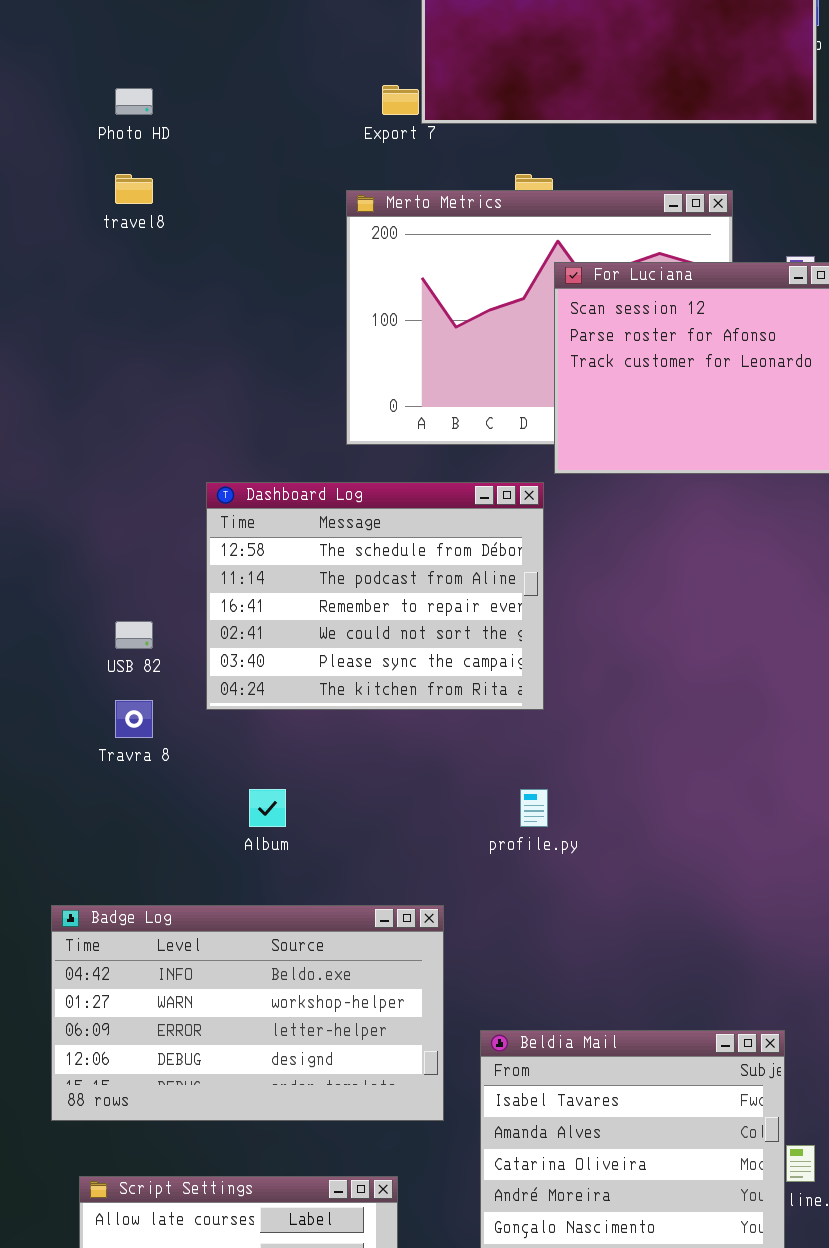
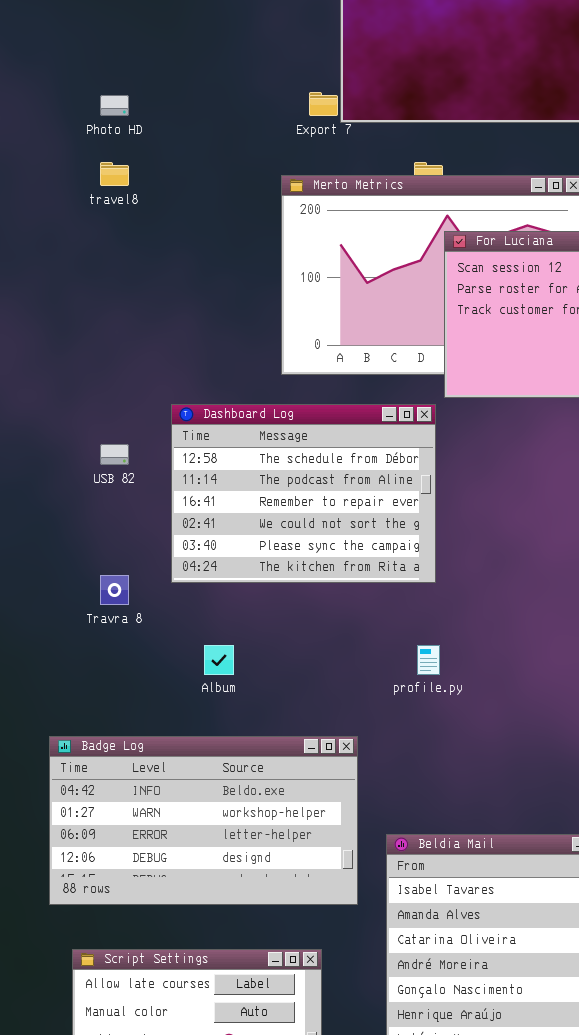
USB 82: [115,621,153,649] -> [100,444,129,465], moved

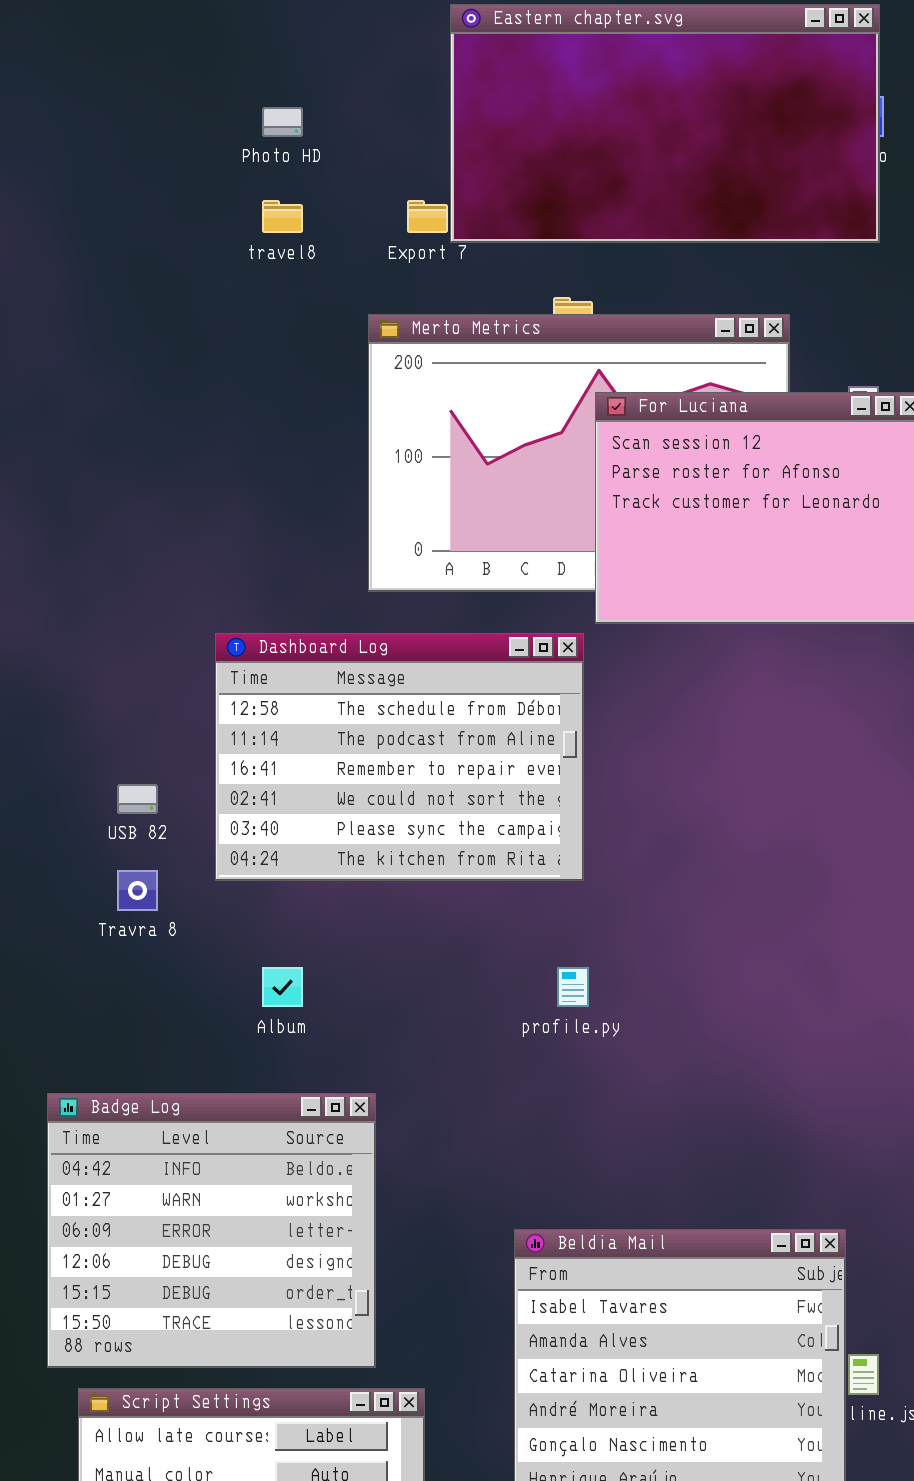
Photo HD: [100,95,129,116] -> [262,107,303,137], moved
travel8: [100,162,129,186] -> [262,200,303,233], moved
USB 82: [100,444,129,465] -> [117,784,158,814], moved
Badge Log: [49,736,358,905] -> [47,1093,376,1368], resized

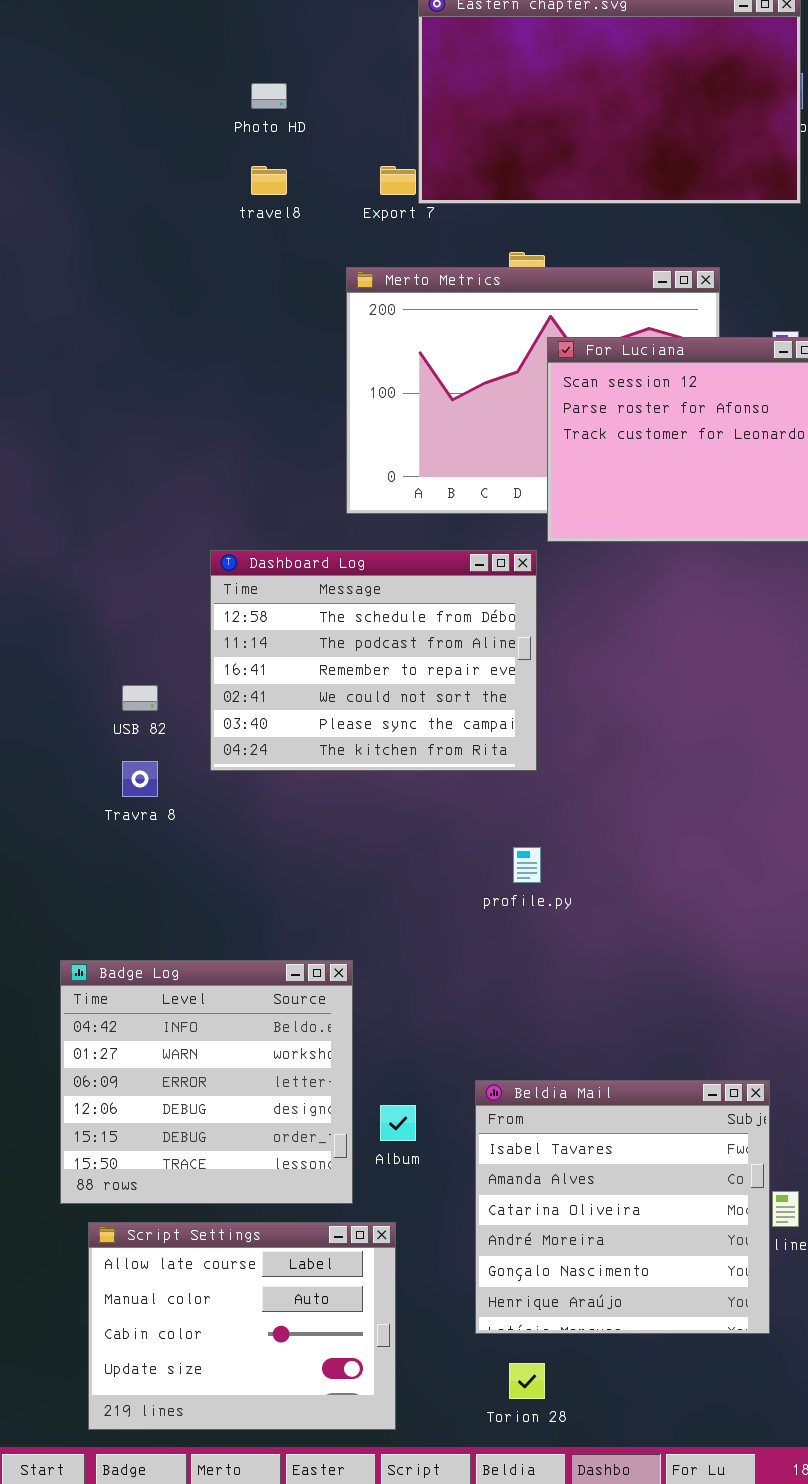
Album: [262,967,303,1007] -> [380,1105,416,1141], moved

